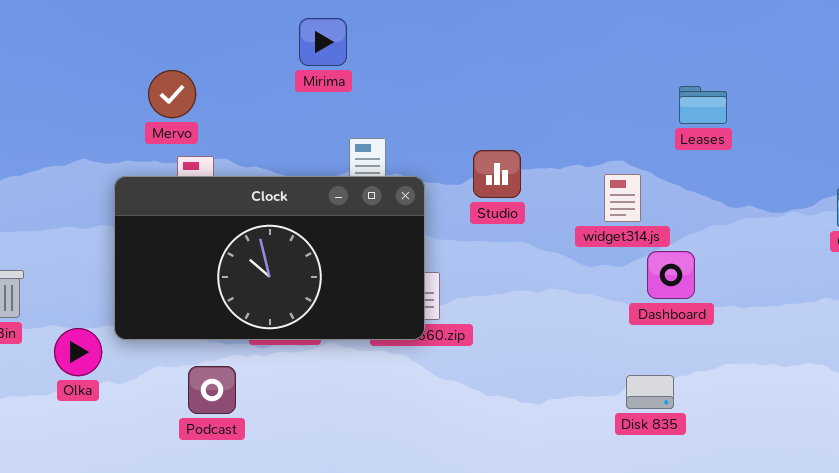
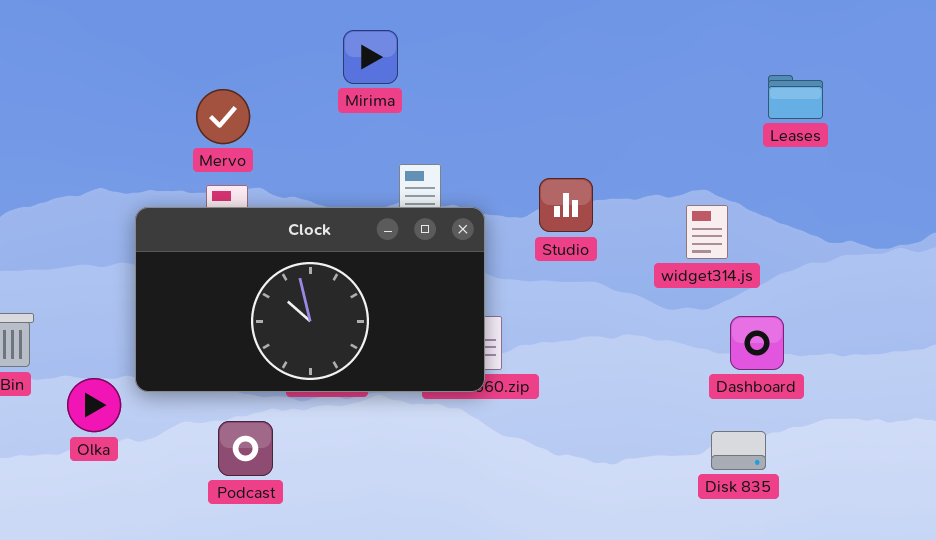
Mervo: [148,70,196,118] -> [196,89,250,144], moved
Leases: [679,86,727,124] -> [768,75,823,119], moved
Dashboard: [647,251,695,299] -> [730,316,784,370], moved

